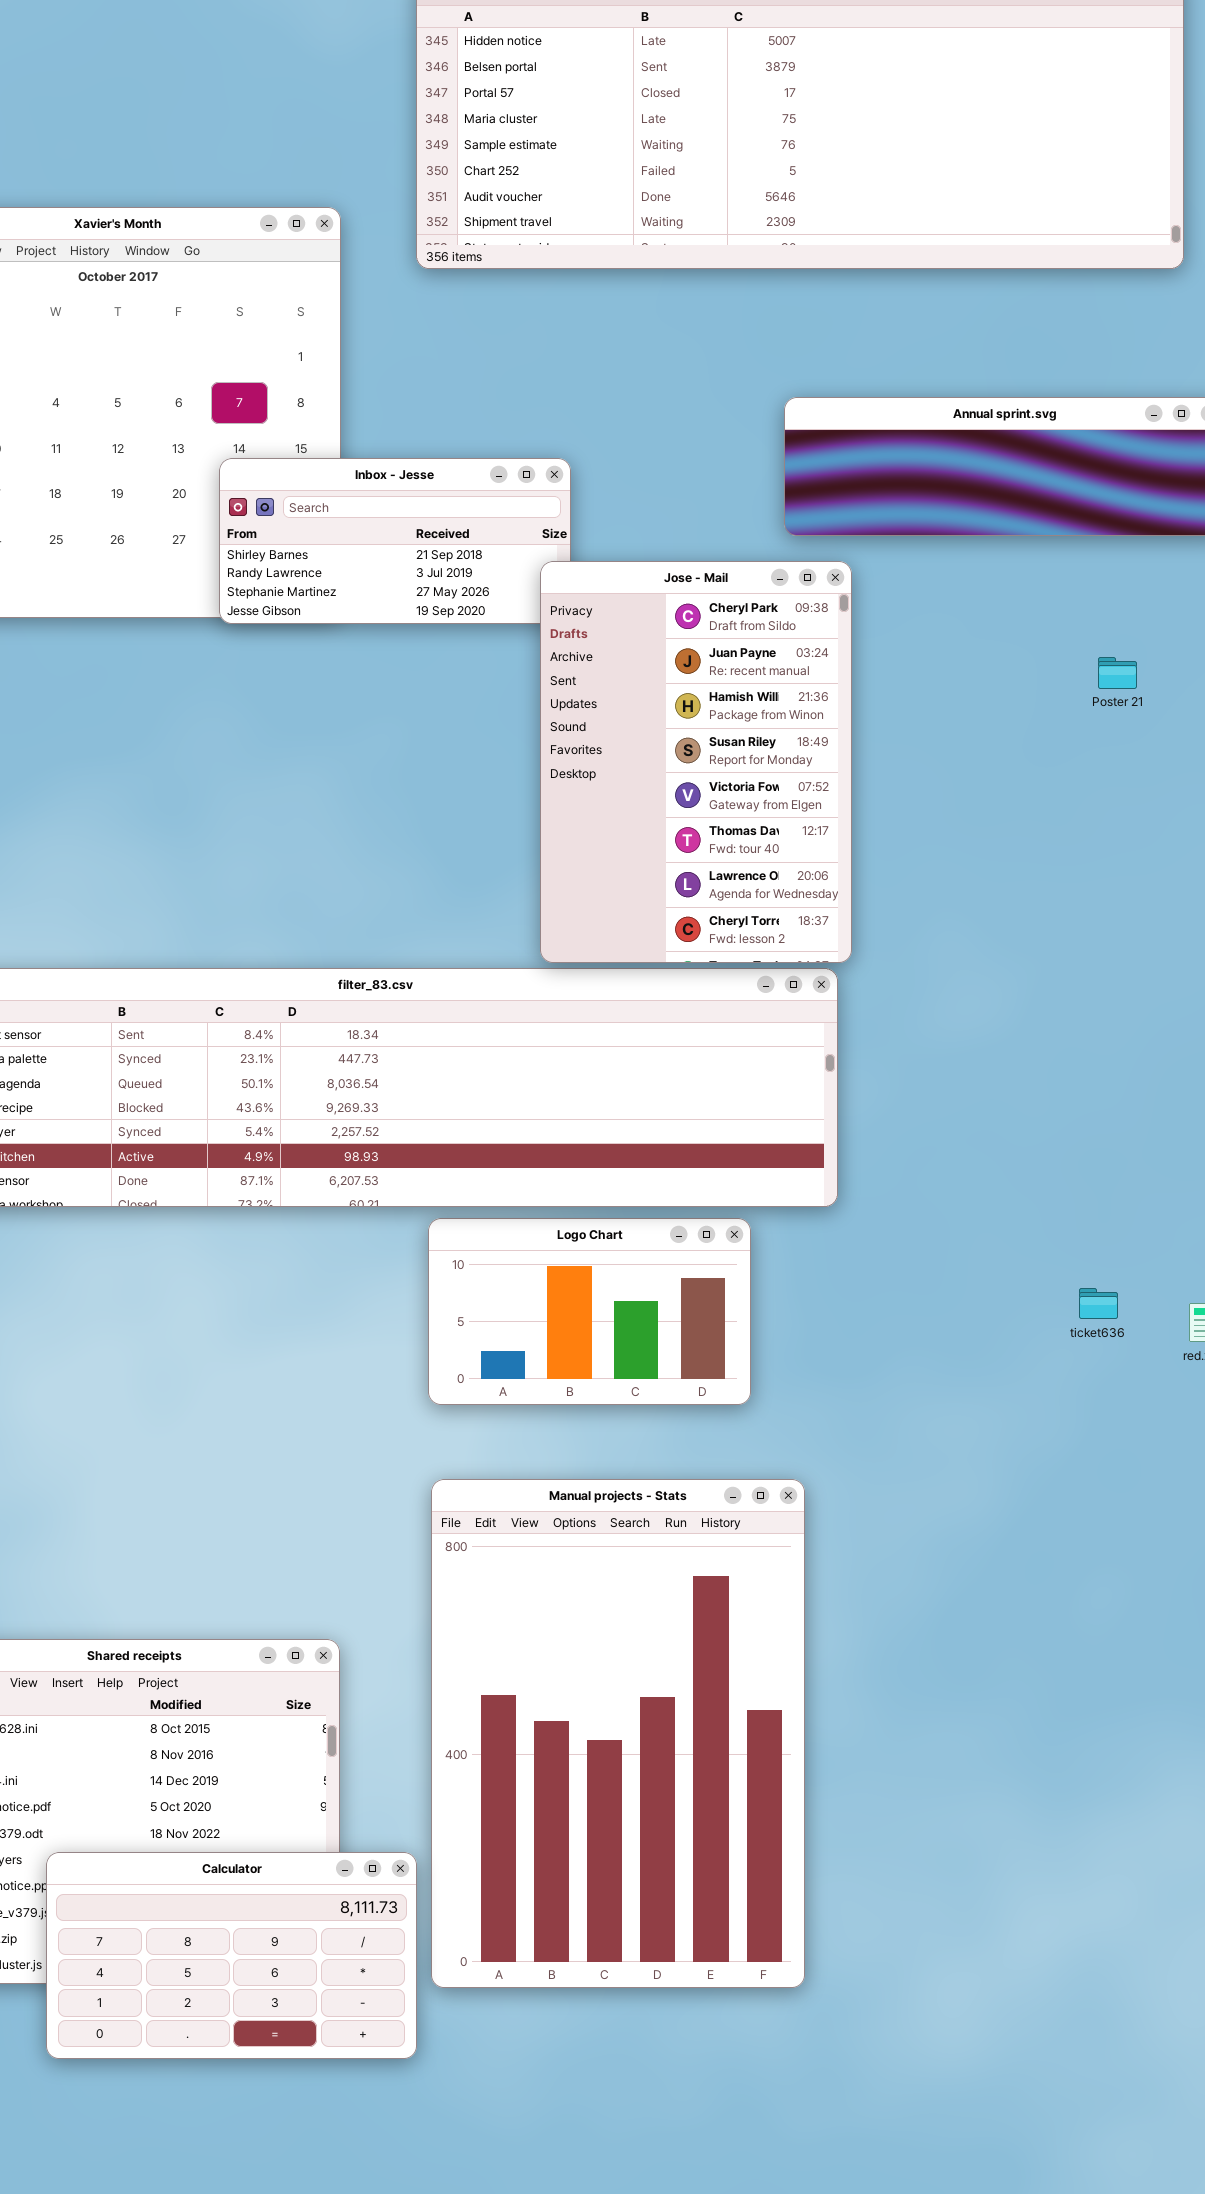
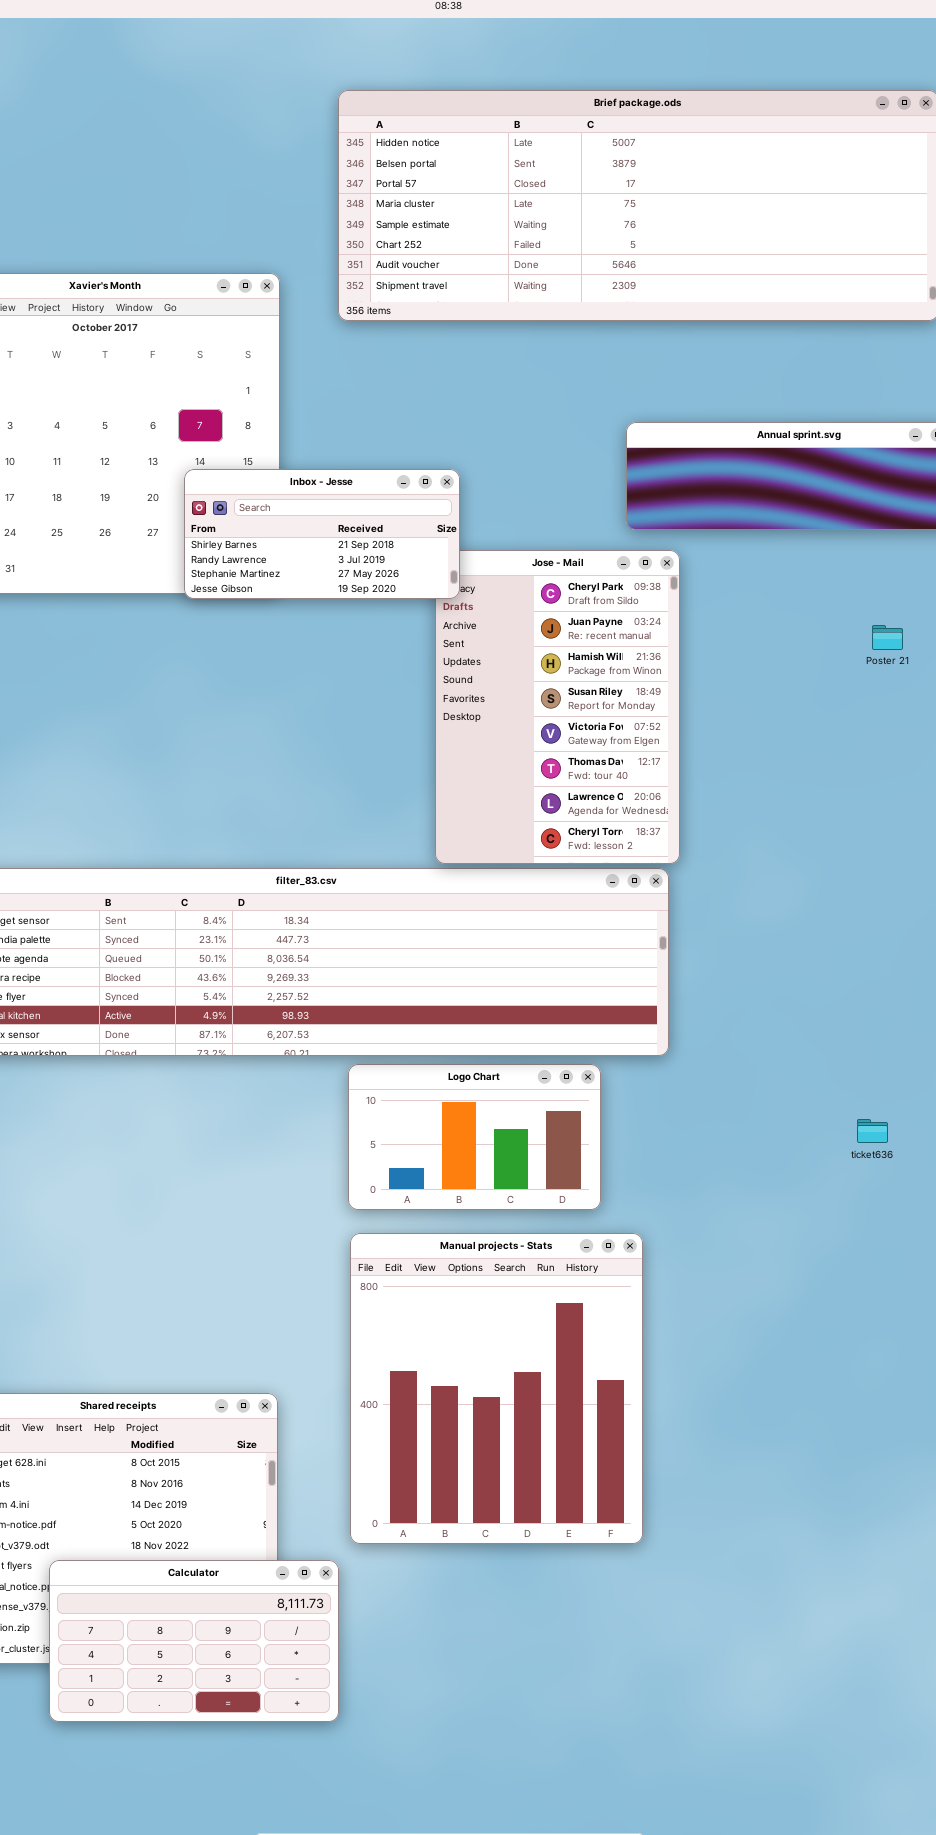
Inbox - Jesse: [219,458,571,624] -> [184,469,460,599], raised
Manual projects - Stats: [431,1479,805,1988] -> [350,1233,643,1544], moved, resized

